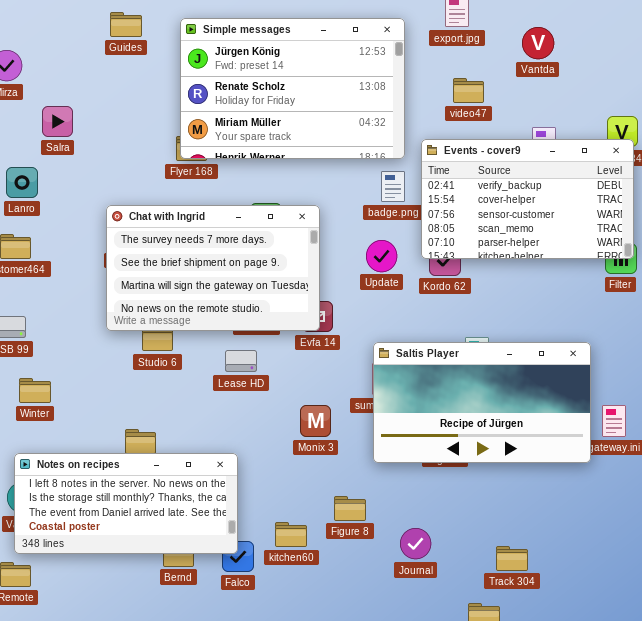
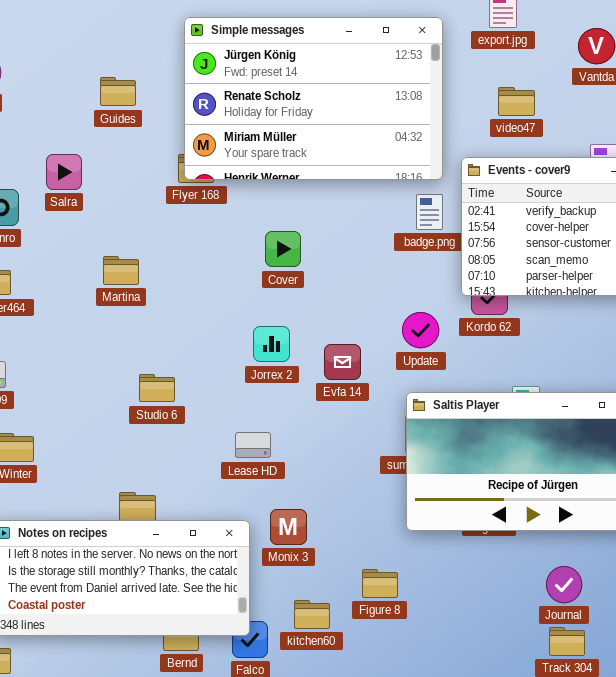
Guides: [110,12,142,37] -> [100,77,136,106], moved
Salra: [42,106,73,137] -> [46,154,82,190], moved
Chat with Ingrid: [106,205,320,331] -> none, closed
Update: [366,240,397,272] -> [402,312,439,348], moved
Lease HD: [225,350,257,372] -> [235,432,271,458], moved
Monix 3: [300,405,331,437] -> [270,509,307,545], moved
Journal: [400,528,431,559] -> [546,566,582,603], moved

